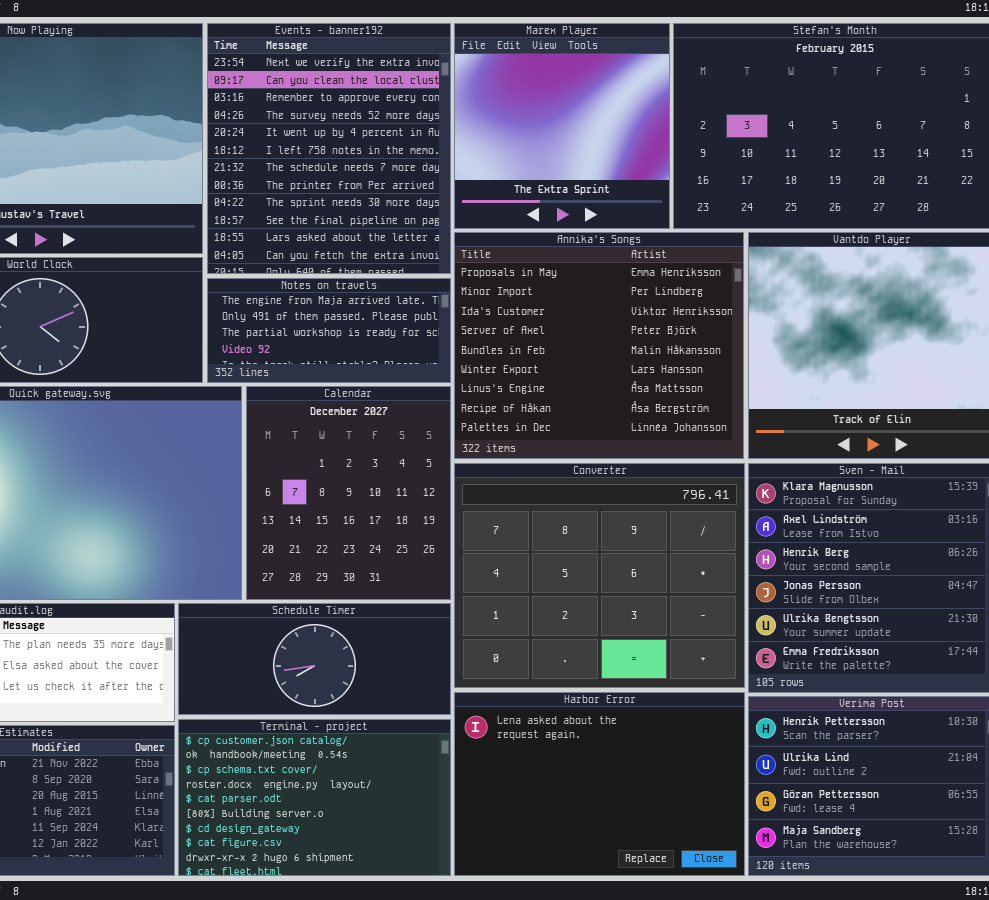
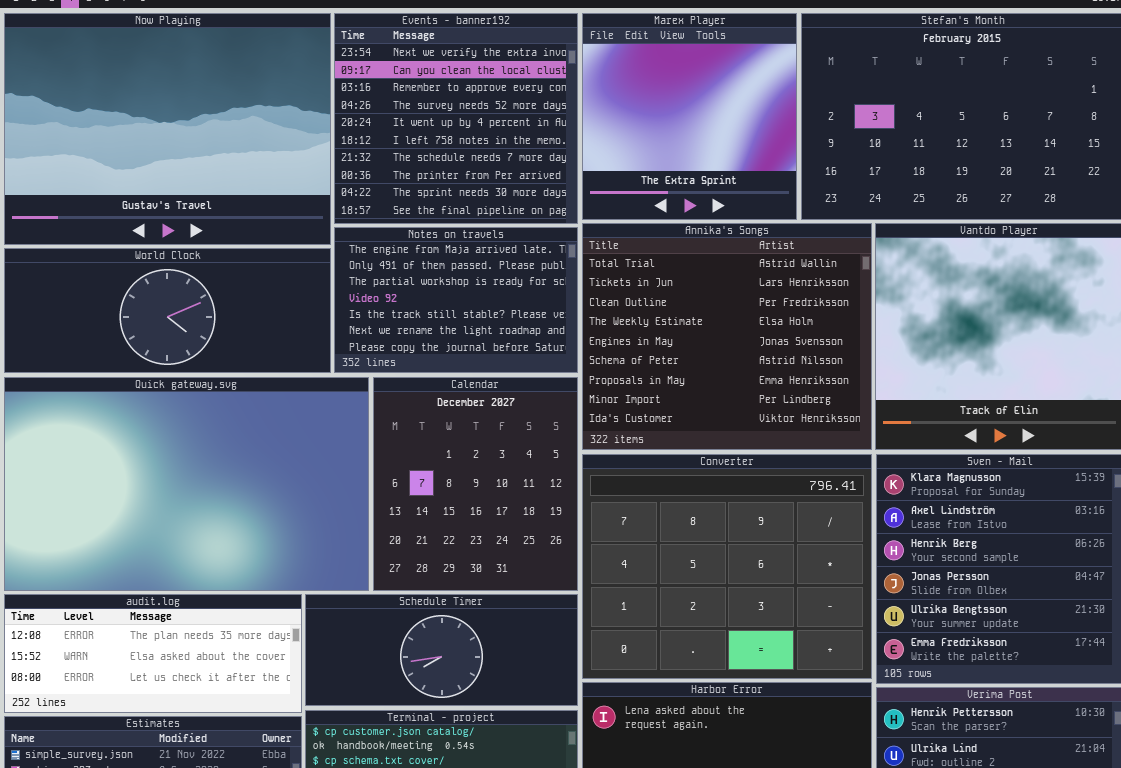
Events - banner192: [207,23,451,274] -> [334,13,578,224], resized
Annika's Songs: [454,232,744,459] -> [582,223,872,450], scrolled up 6 rows
Notes on travels: [207,278,451,383] -> [334,227,578,373], resized

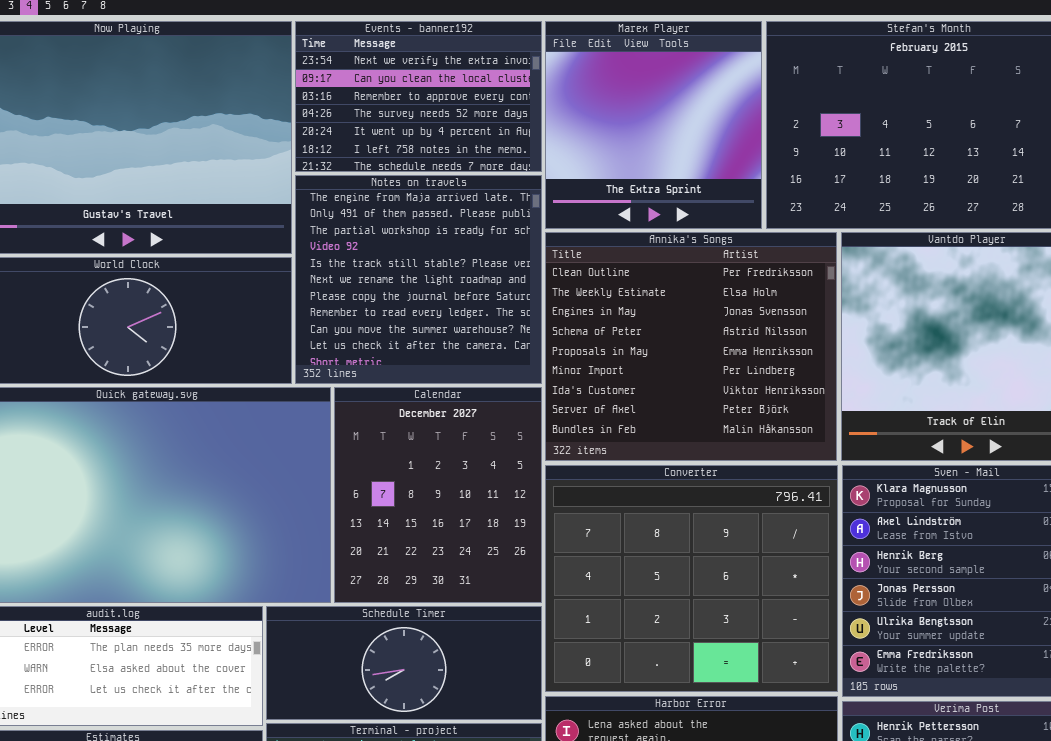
Events - banner192: [334,13,578,224] -> [295,21,542,172], resized
Annika's Songs: [582,223,872,450] -> [545,232,837,461], scrolled down 2 rows
Notes on travels: [334,227,578,373] -> [295,175,542,384], resized

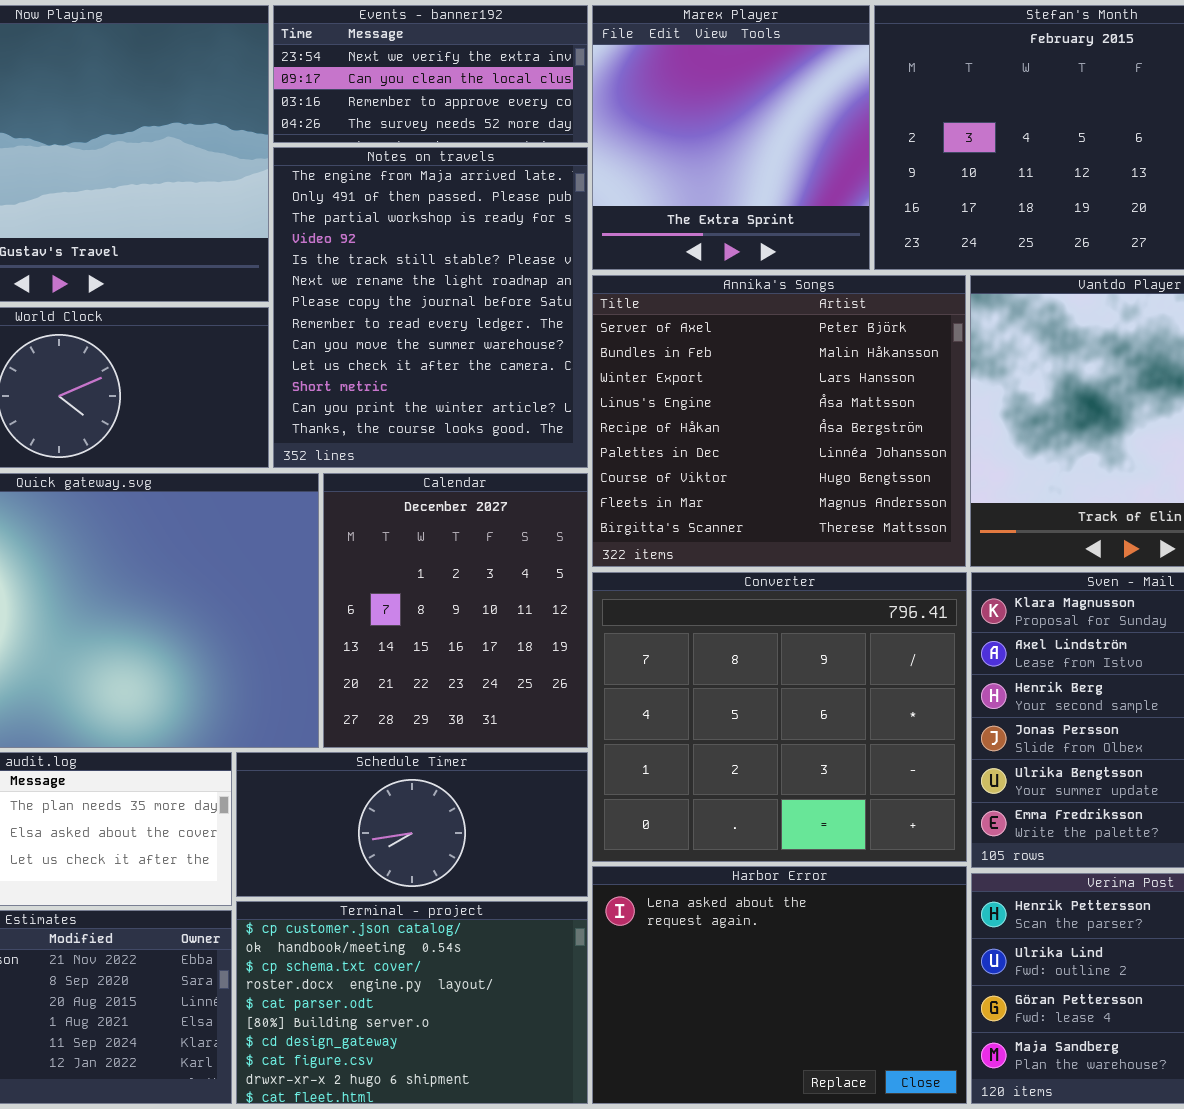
Events - banner192: [295,21,542,172] -> [273,5,588,143], resized
Notes on travels: [295,175,542,384] -> [273,147,588,468], resized
Annika's Songs: [545,232,837,461] -> [592,275,966,567], scrolled down 7 rows

